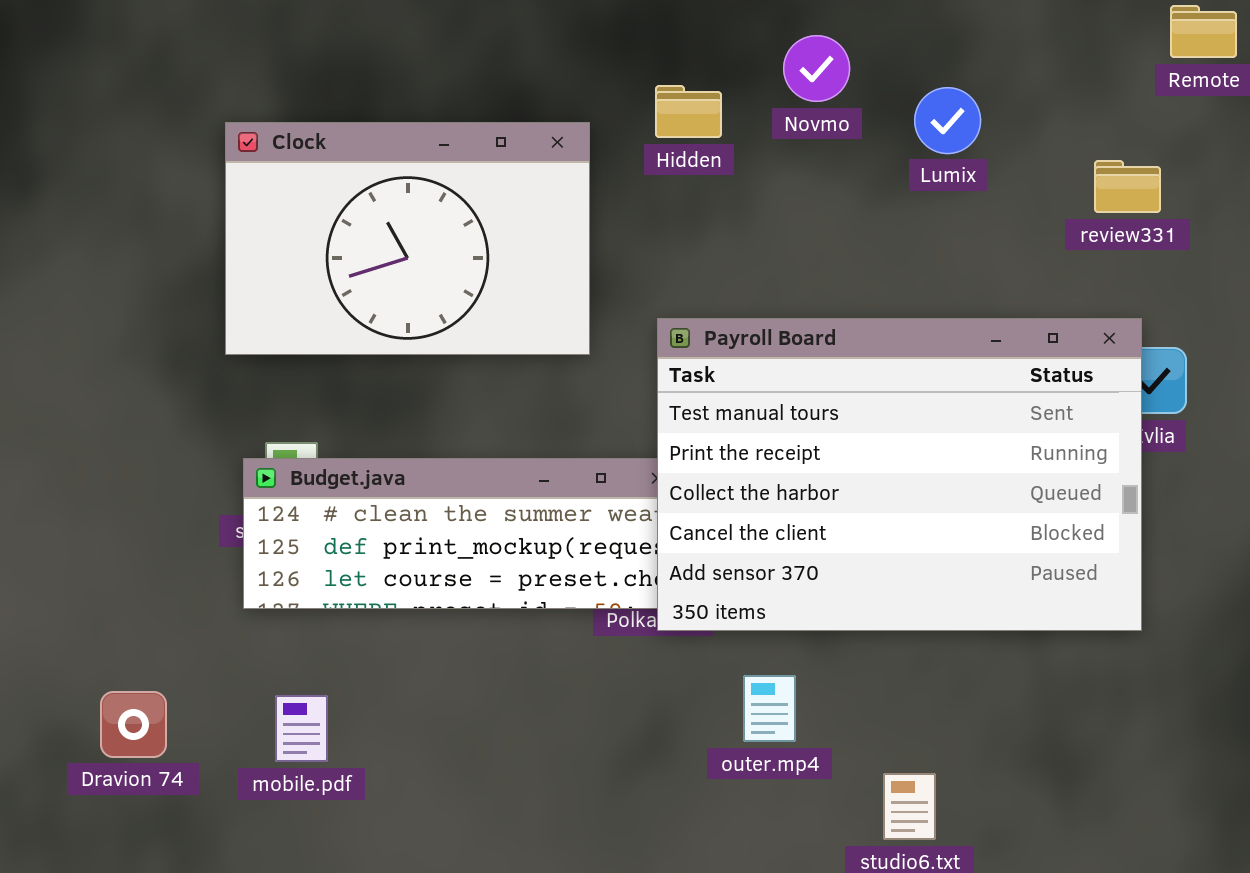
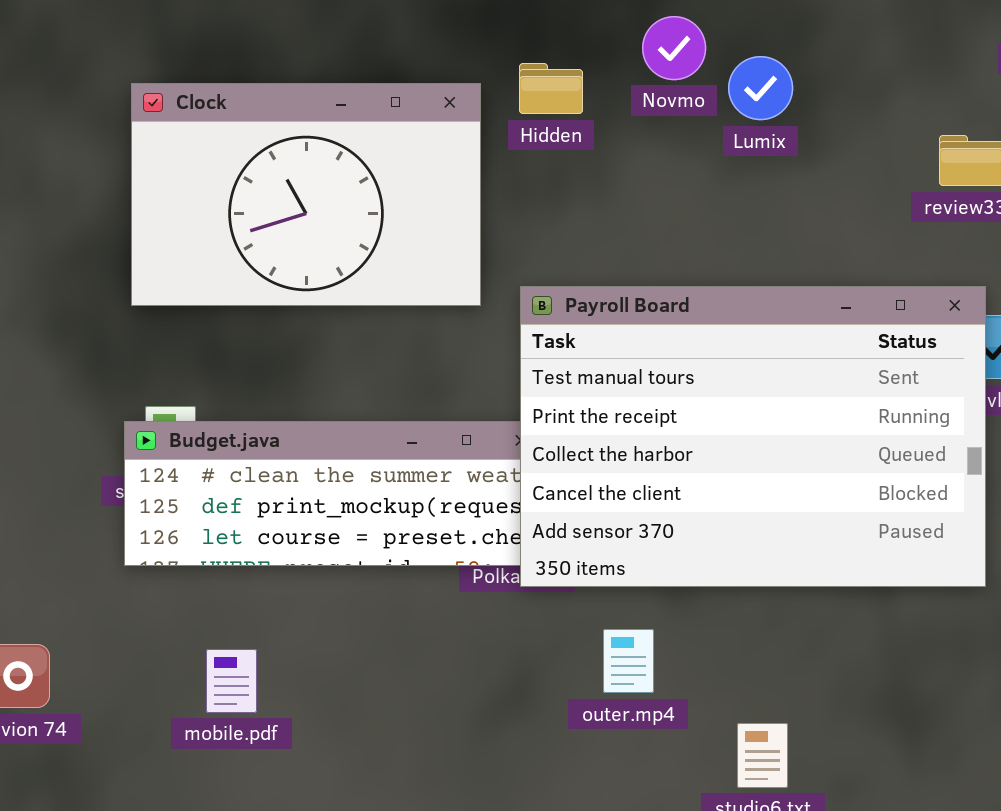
Lumix: [914,87,981,154] -> [728,56,793,120], moved
Clock: [225,122,590,355] -> [131,83,481,306], moved
mobile.pdf: [275,695,328,762] -> [206,649,257,713], moved

